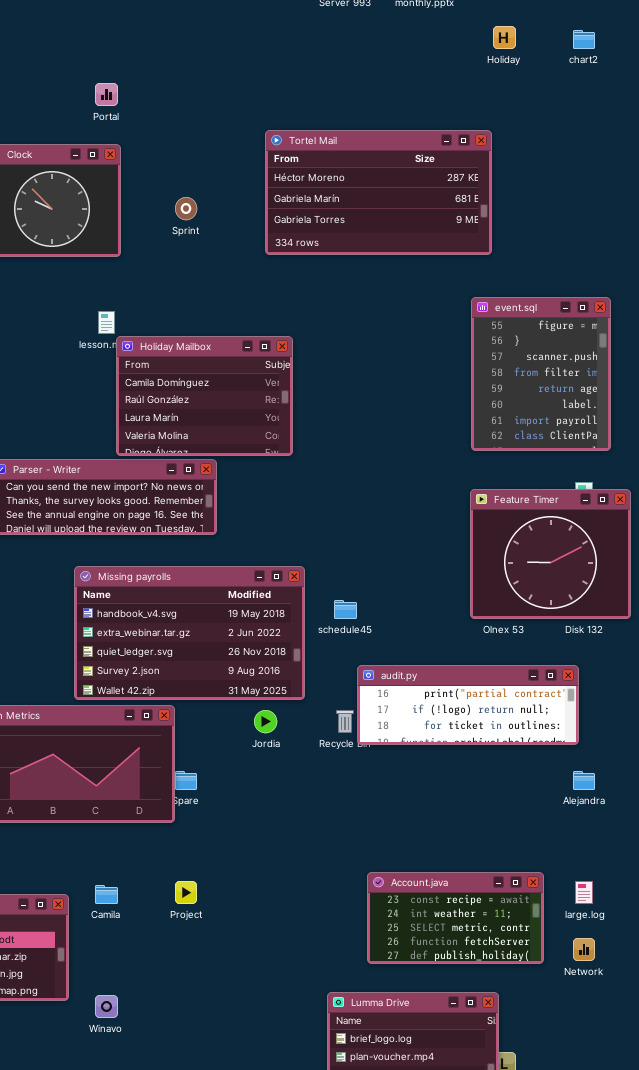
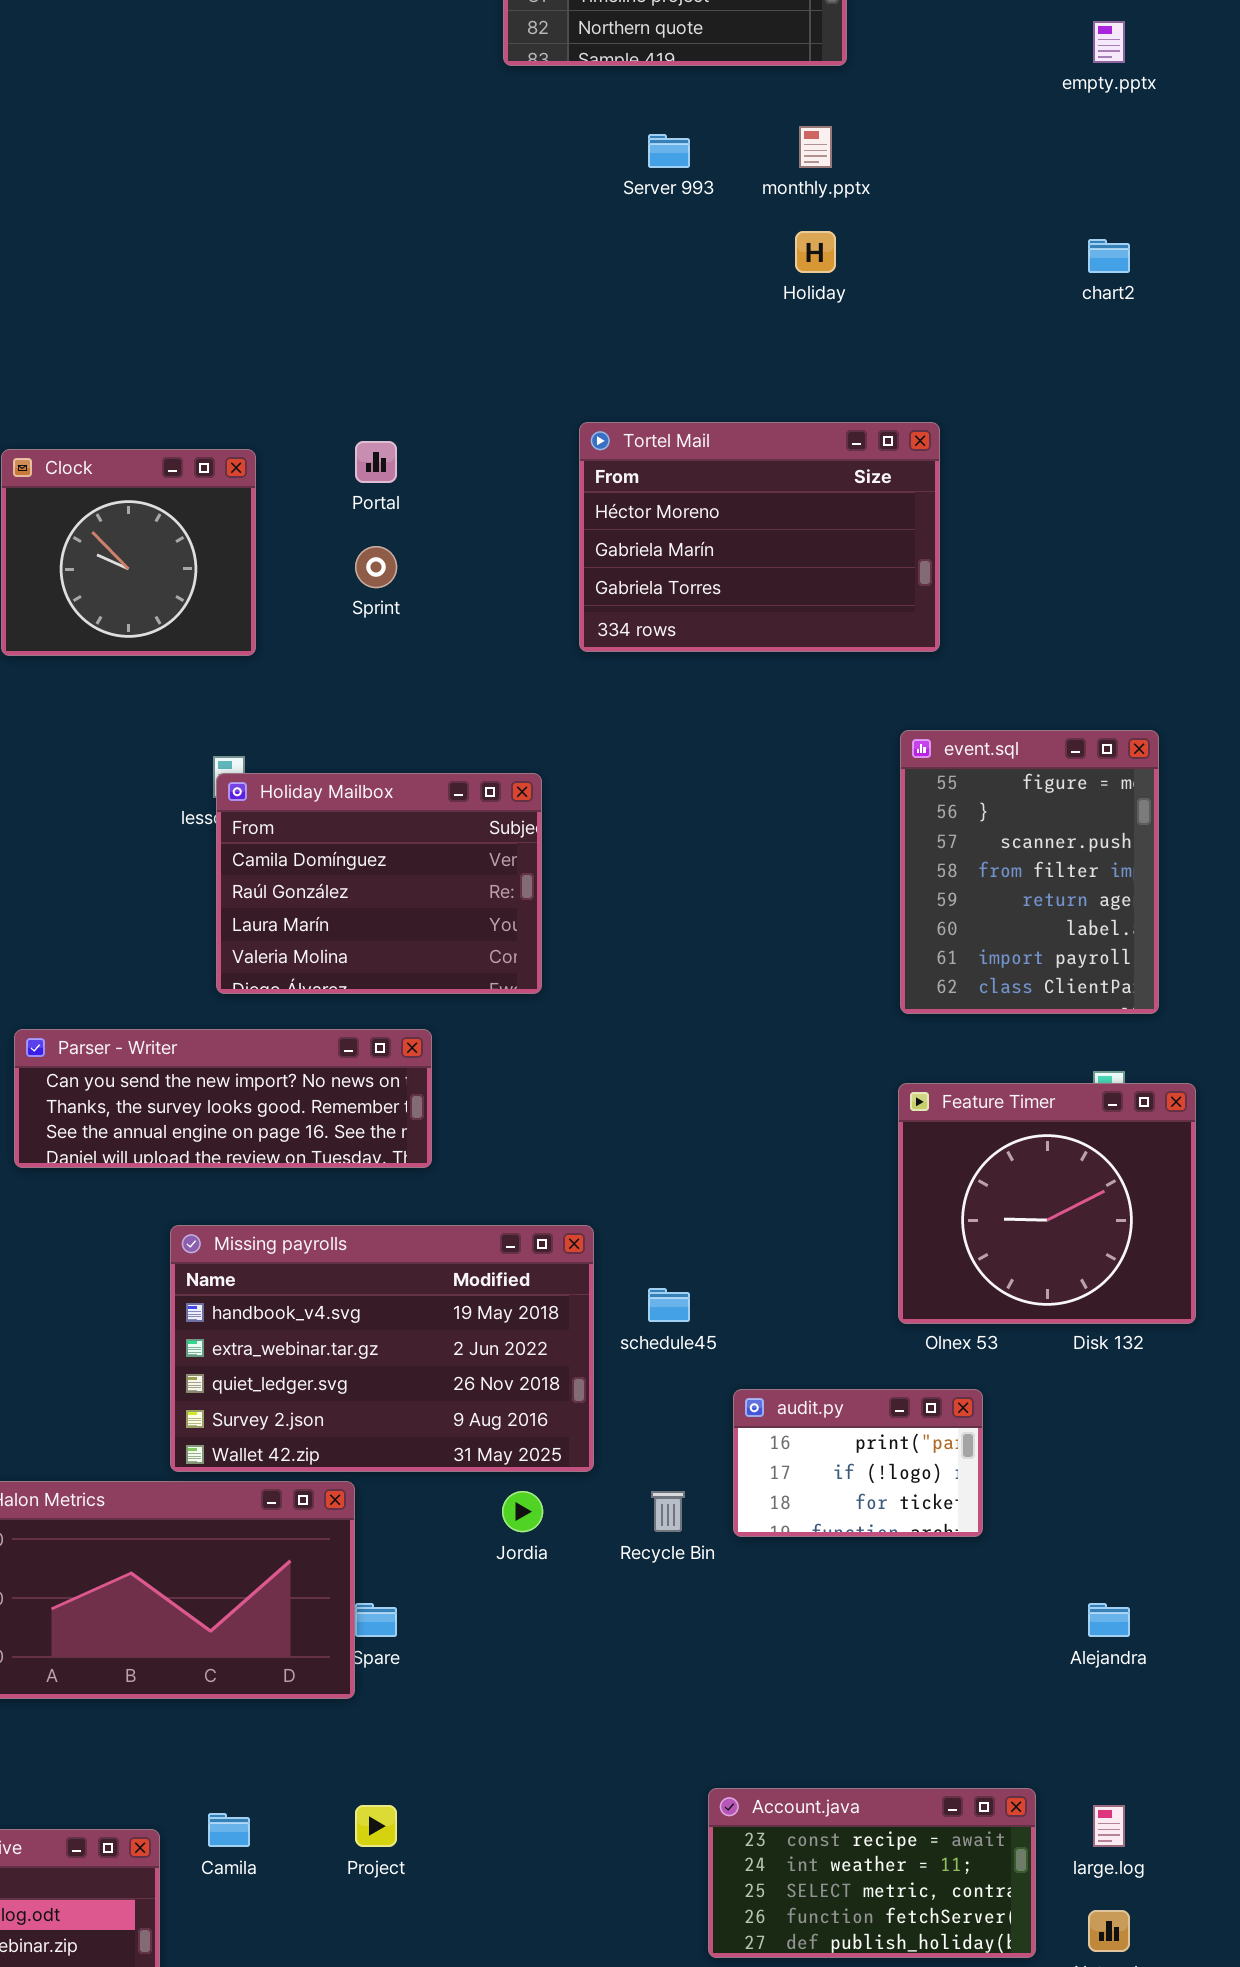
Holiday: [493,26,516,49] -> [795,231,836,273], moved
Portal: [95,83,118,106] -> [355,441,397,483], moved
Tortel Mail: [265,130,492,255] -> [579,422,940,652], resized
Holiday Mailbox: [116,336,293,456] -> [216,773,542,994], moved
audit.py: [357,665,579,745] -> [733,1389,983,1537], moved, resized

